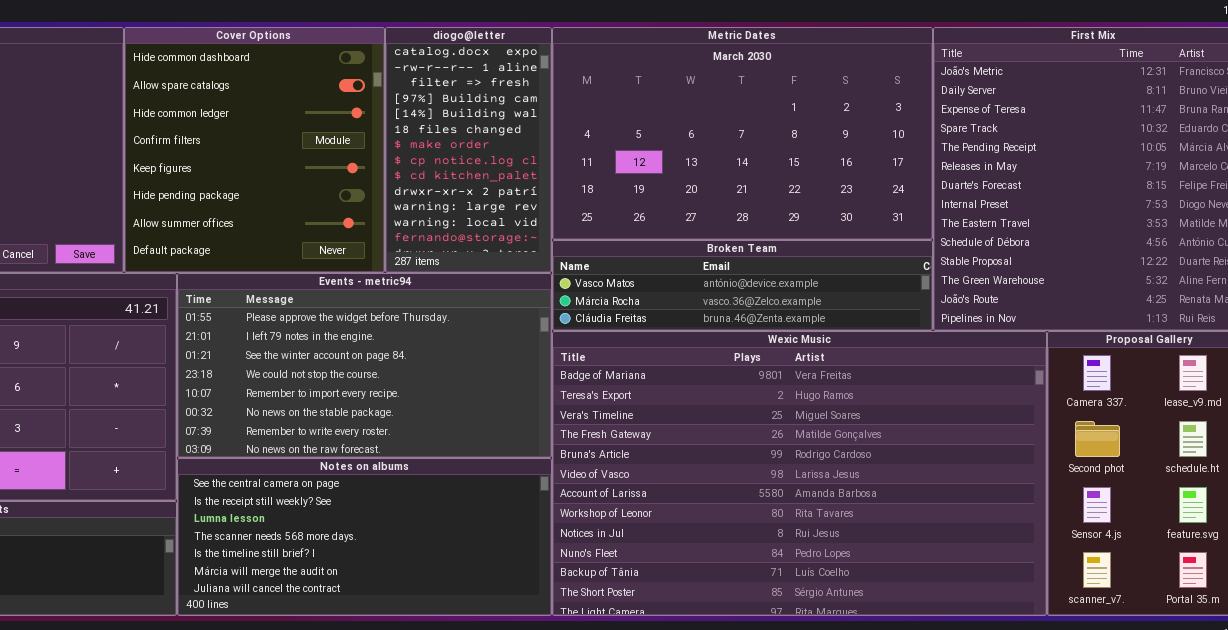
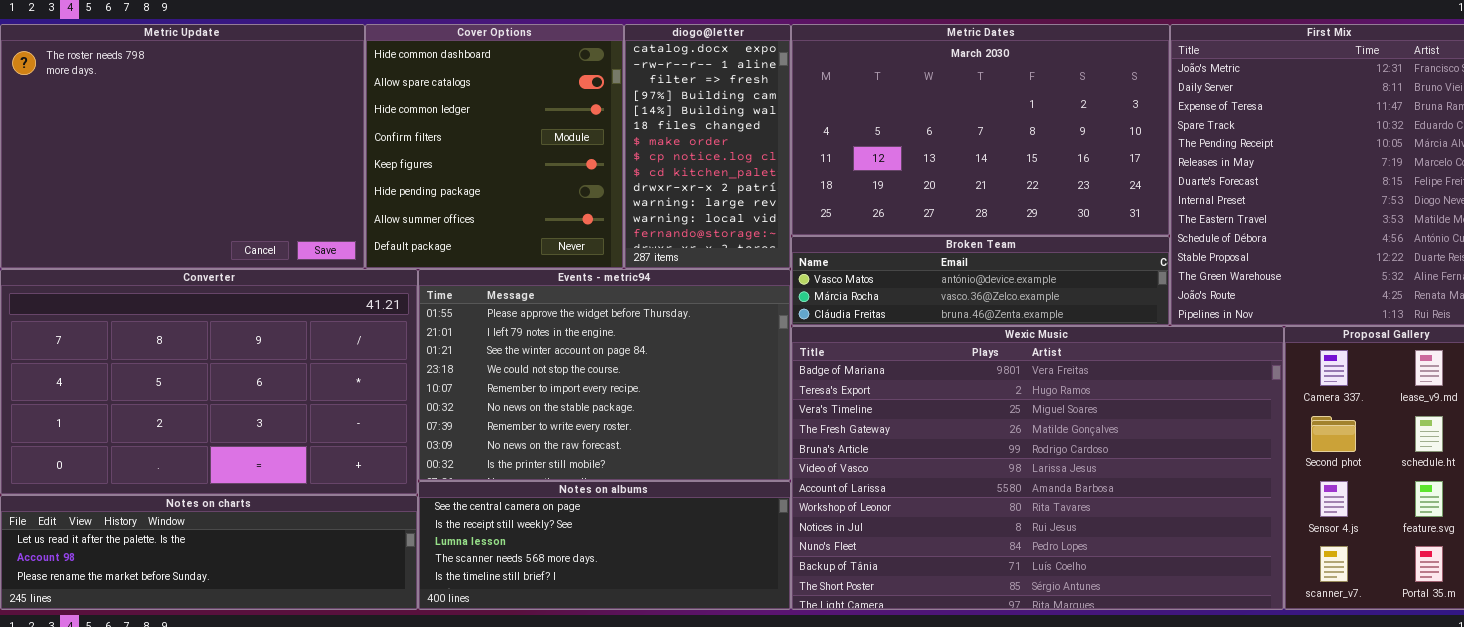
Events - metric94: [177,273,552,458] -> [418,269,791,481], resized
Notes on albums: [177,458,552,616] -> [418,481,791,610], resized

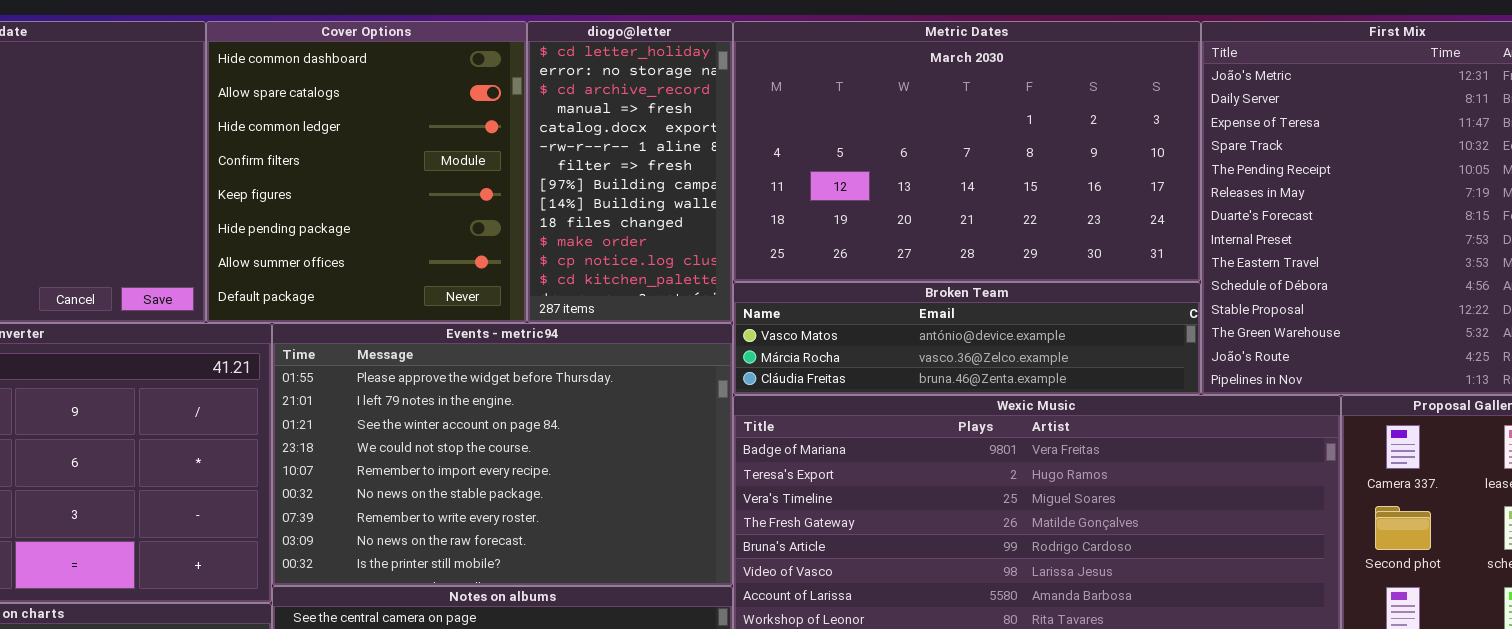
diogo@letter: [624,24,791,269] -> [527,21,733,323], scrolled up 4 rows

